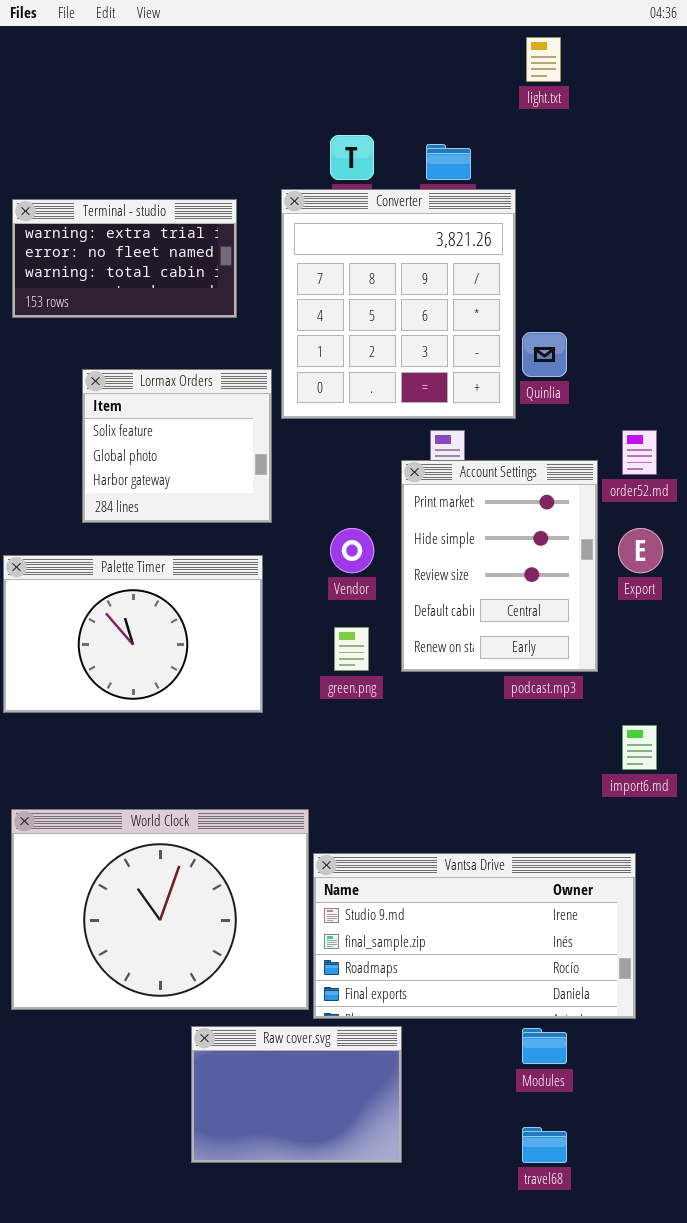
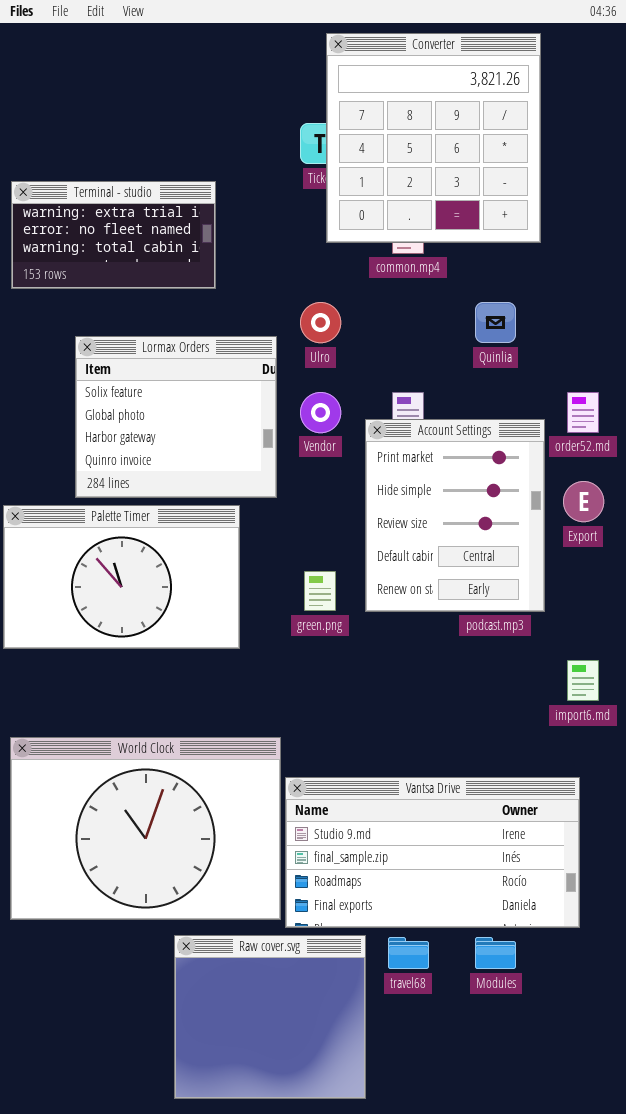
Converter: [281,189,516,419] -> [326,33,541,243], moved
Lormax Orders: [82,369,272,523] -> [75,336,277,498], resized
Vendor: [330,528,374,573] -> [300,392,341,433], moved
Raw cover.svg: [191,1026,402,1163] -> [174,935,366,1099], resized
travel68: [522,1127,567,1163] -> [388,937,429,969], moved

